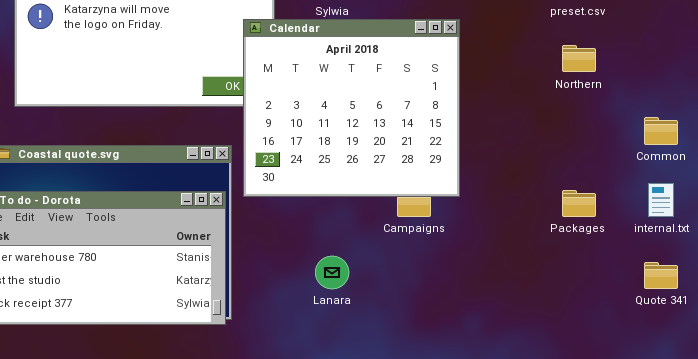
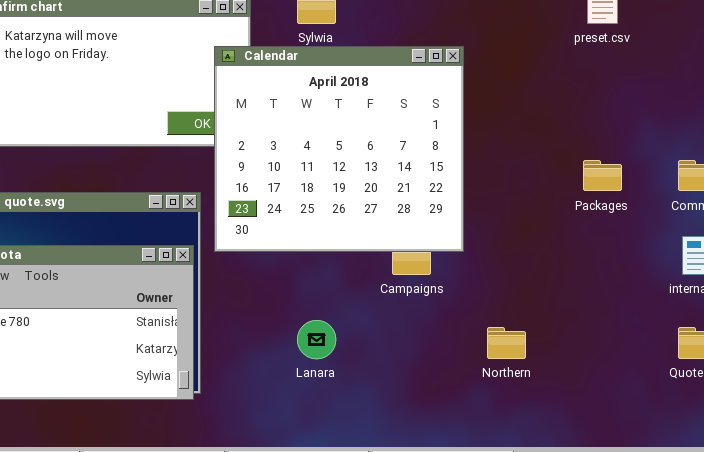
Northern: [562,45,596,72] -> [487,327,526,359], moved
Packages: [562,190,596,217] -> [583,160,622,191], moved

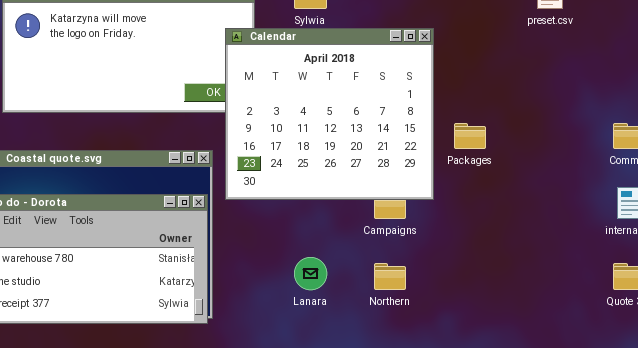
Packages: [583,160,622,191] -> [454,123,486,149], moved
Northern: [487,327,526,359] -> [374,263,406,290], moved

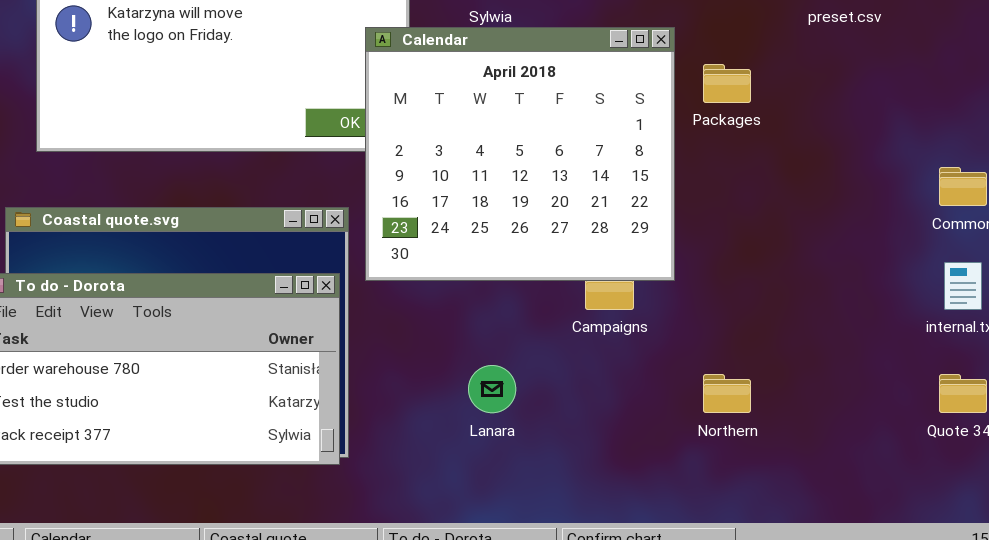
Packages: [454,123,486,149] -> [703,64,751,103], moved
Northern: [374,263,406,290] -> [703,374,751,413], moved

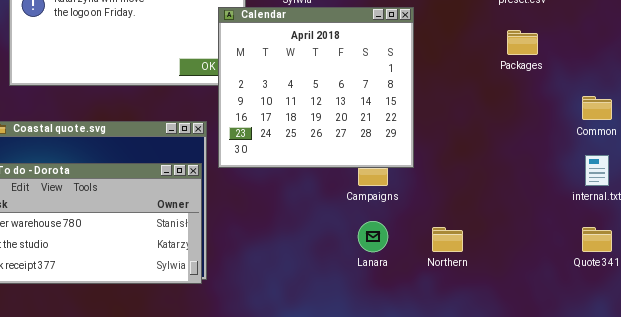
Packages: [703,64,751,103] -> [507,30,538,55], moved
Lanara: [468,365,516,413] -> [358,221,388,252], moved

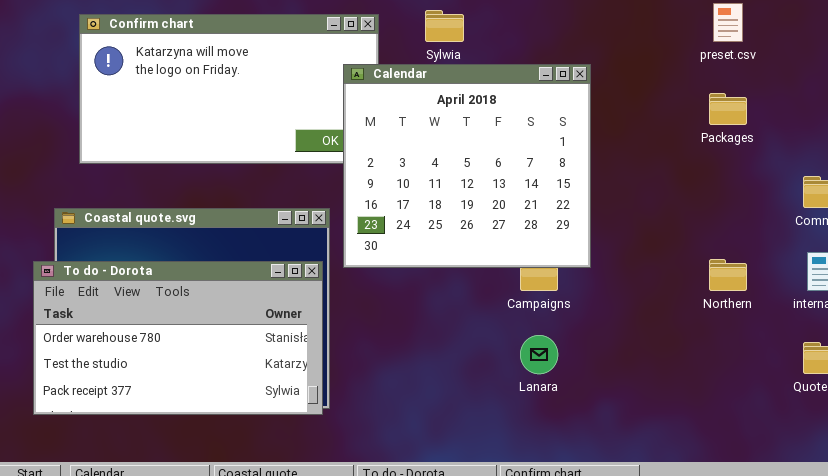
Northern: [432,227,463,252] -> [709,259,747,291], moved

